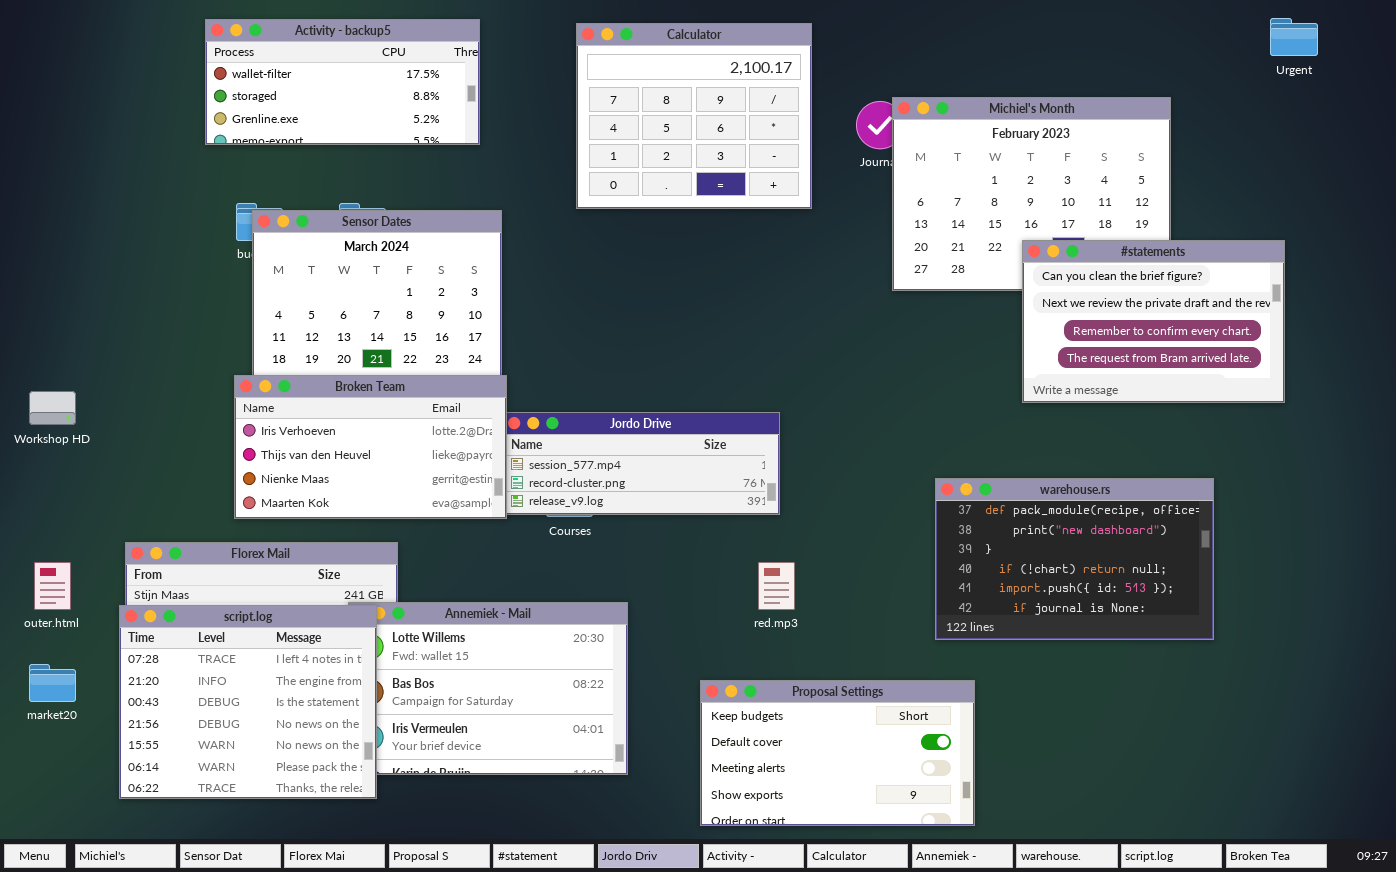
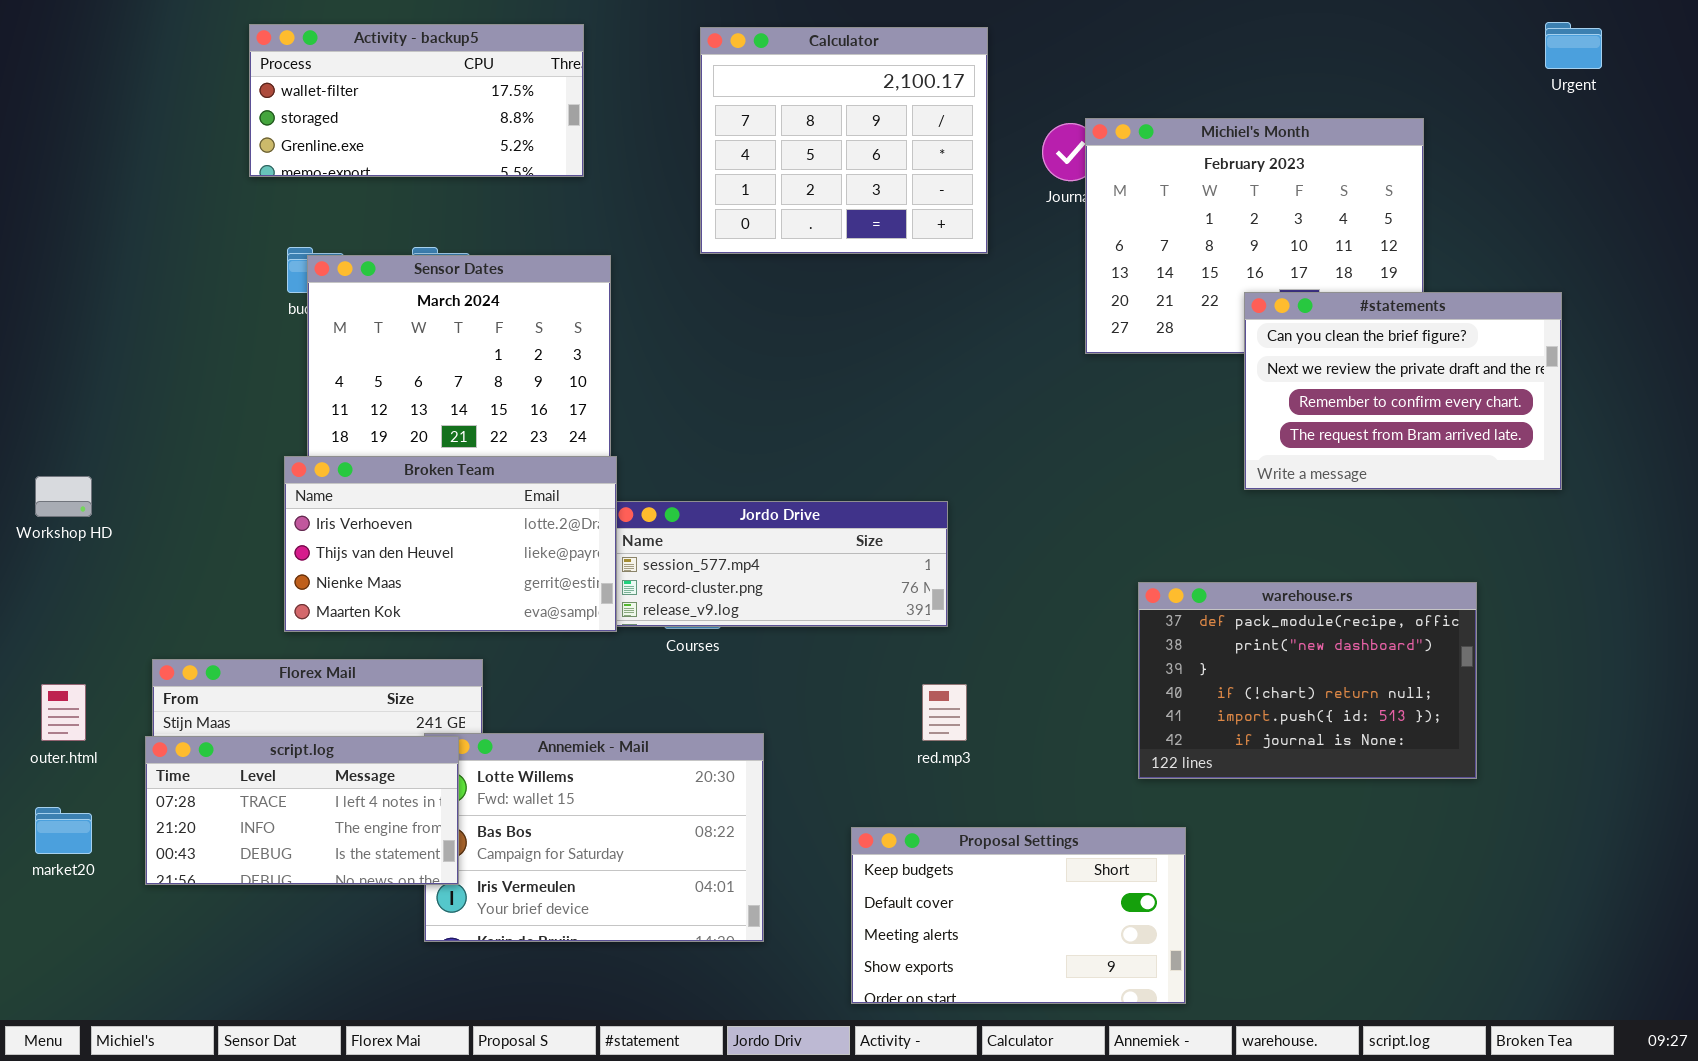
script.log: [119,605,377,799] -> [145,736,459,885], resized

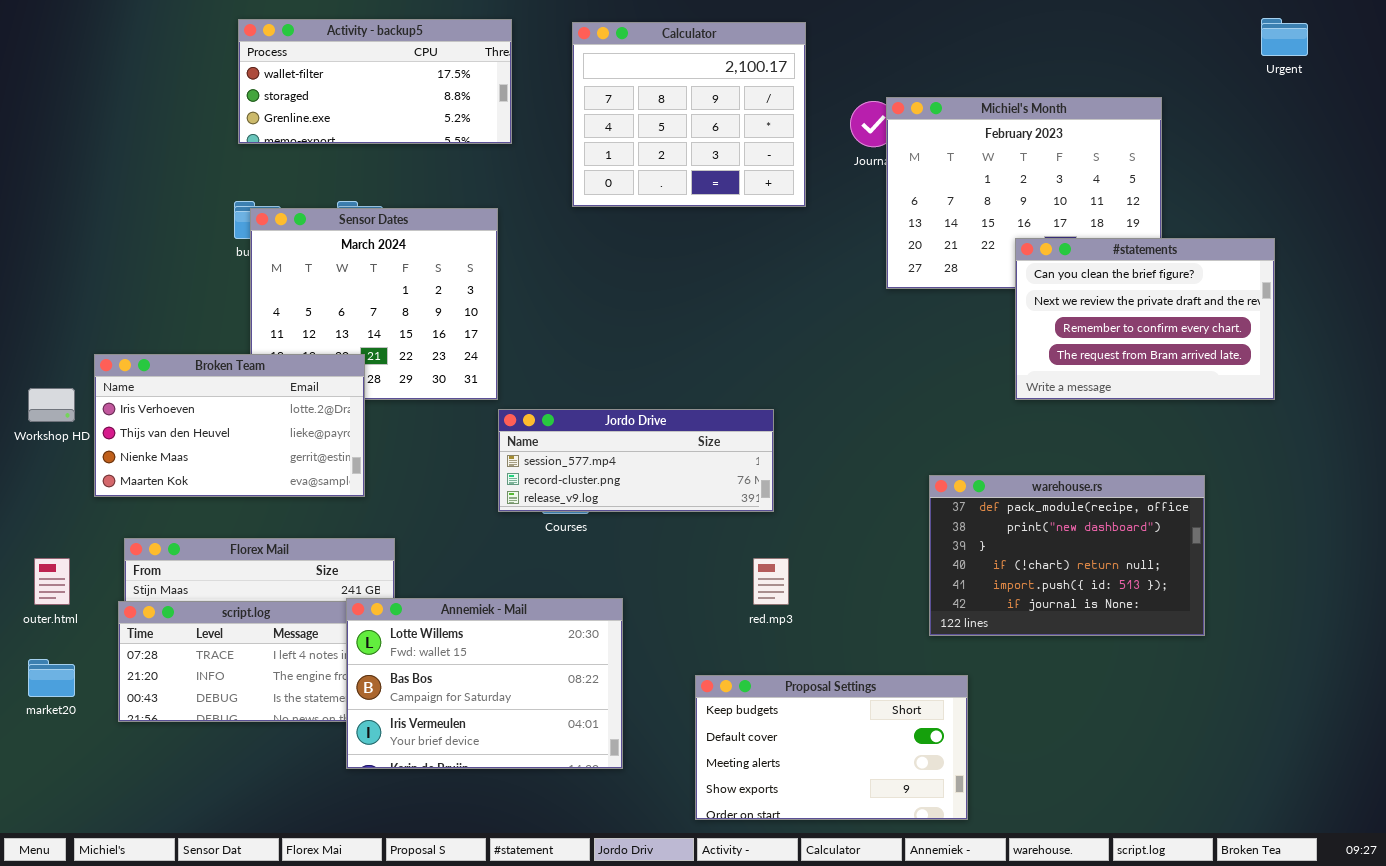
Activity - backup5: [249,24,584,177] -> [238,19,512,144], moved
Broken Team: [284,456,617,632] -> [94,354,365,497], moved
Annemiek - Mail: [424,733,764,942] -> [346,598,623,769], raised

